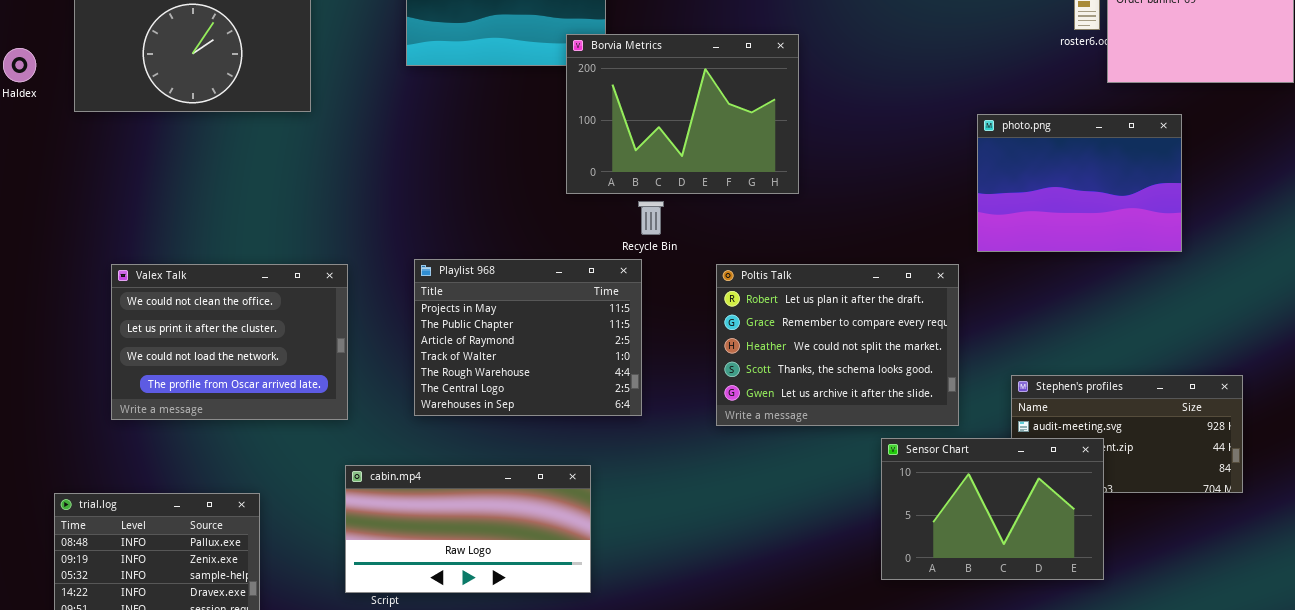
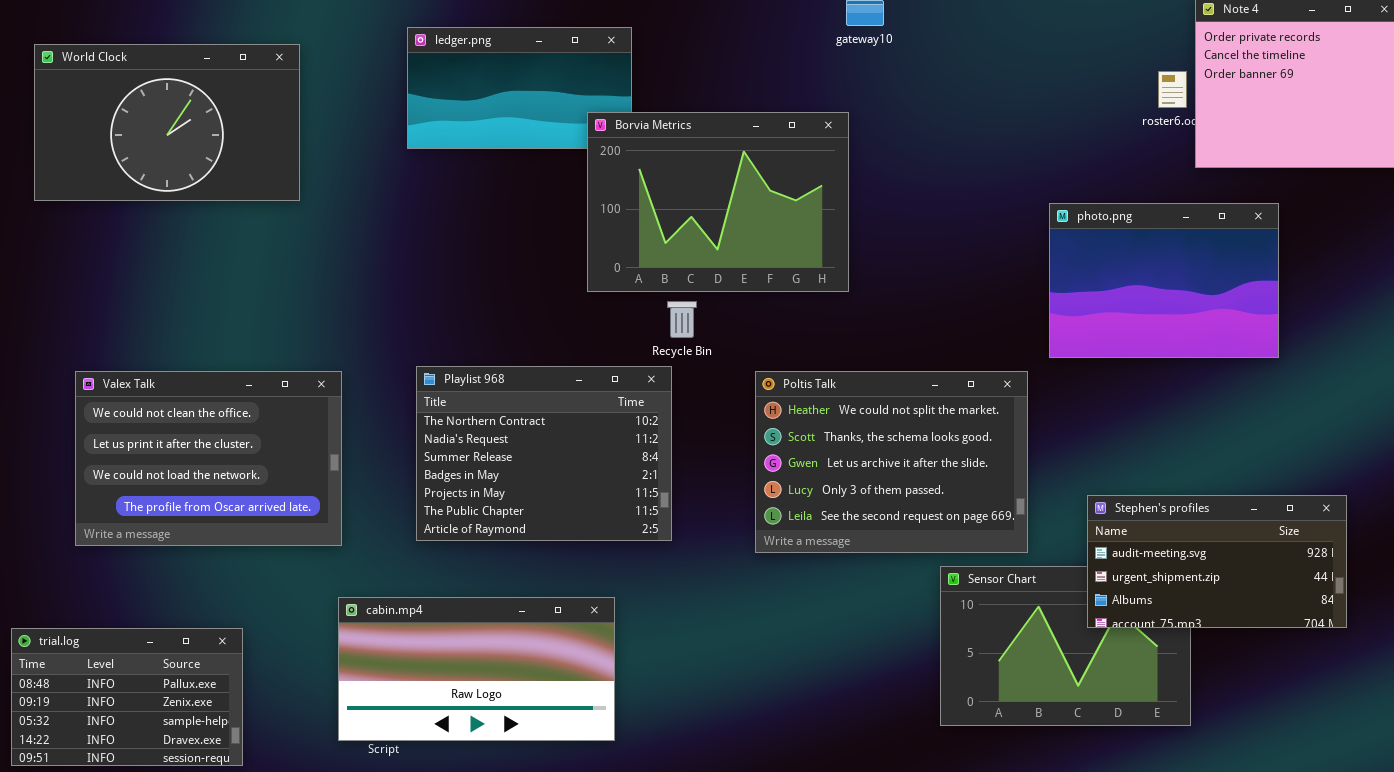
Playlist 968: [414,259,642,416] -> [416,366,672,541], scrolled up 4 rows
Poltis Talk: [716,264,959,426] -> [755,371,1028,553], scrolled down 2 rows
Stephen's profiles: [1011,375,1243,493] -> [1087,495,1347,628], raised

